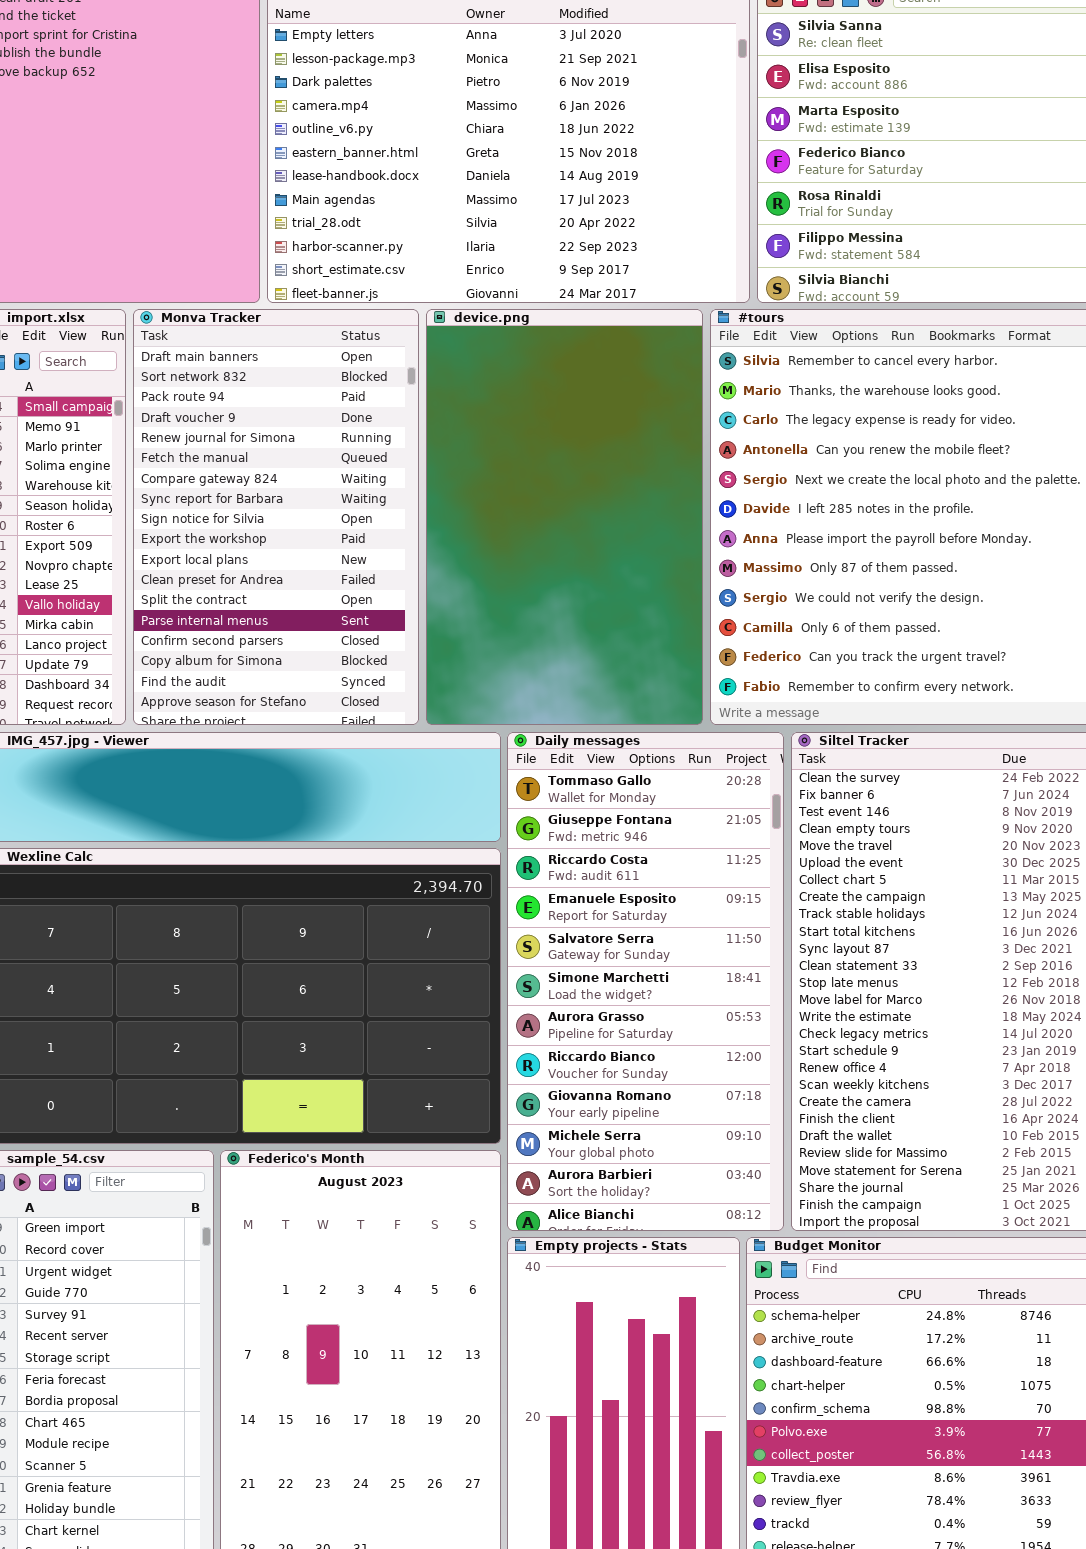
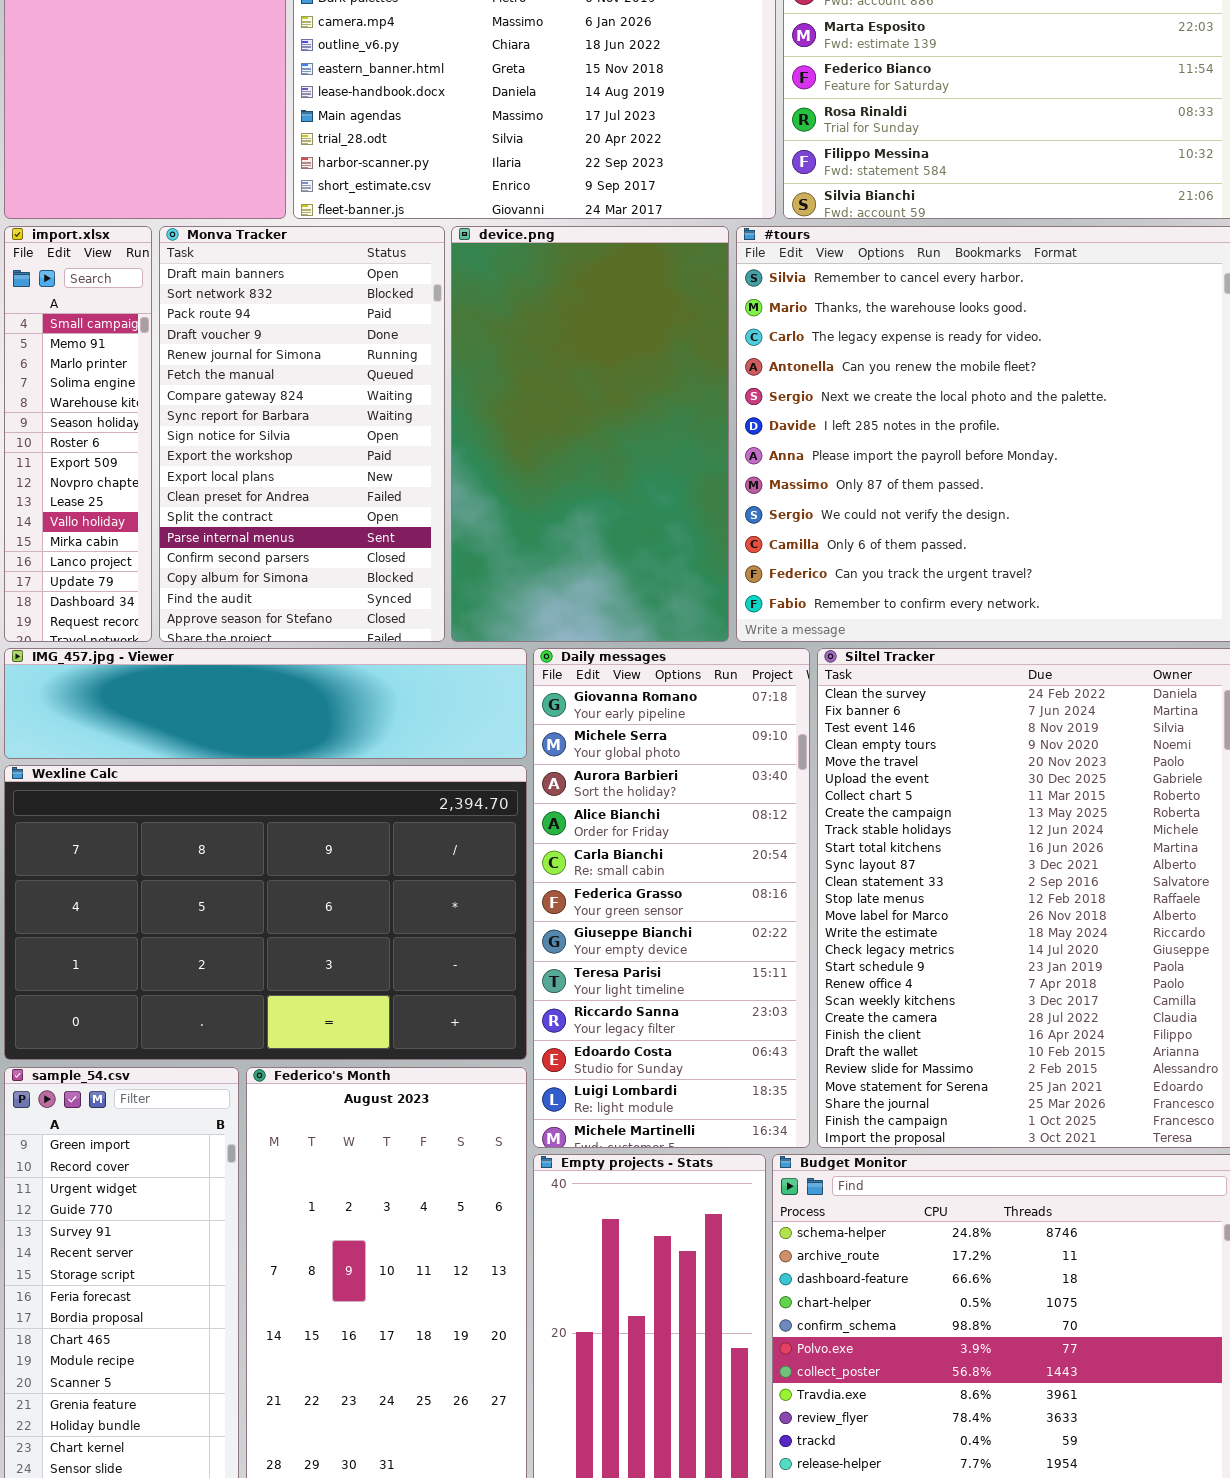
Daily messages: [507,732,784,1231] -> [533,648,810,1148], scrolled down 8 rows

